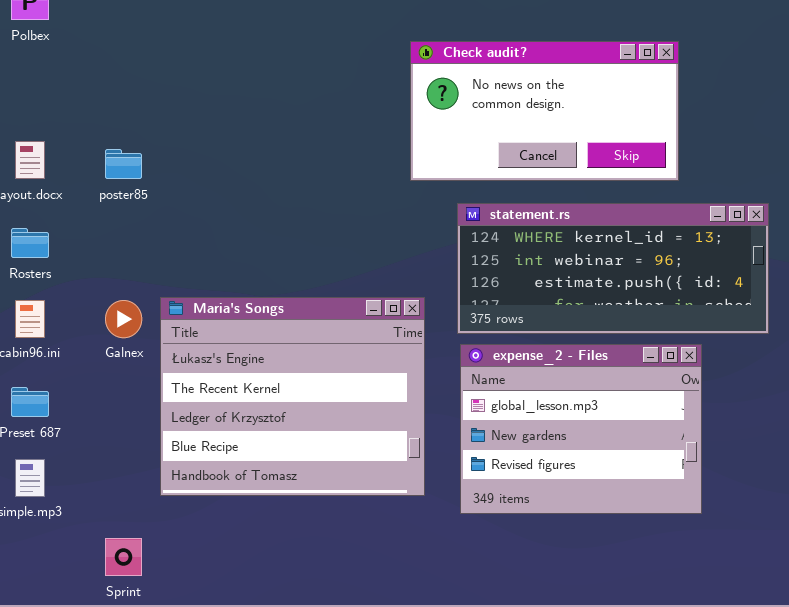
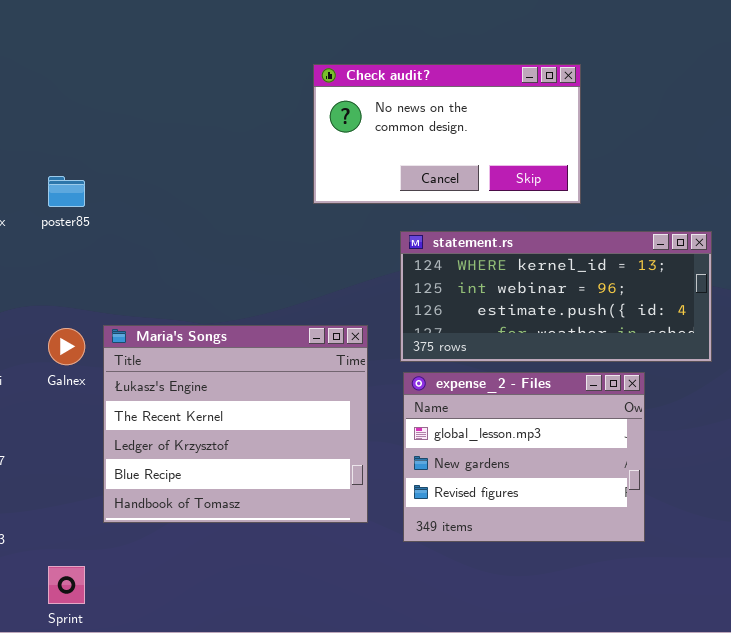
Check audit?: [410,41,679,181] -> [313,64,581,204], moved

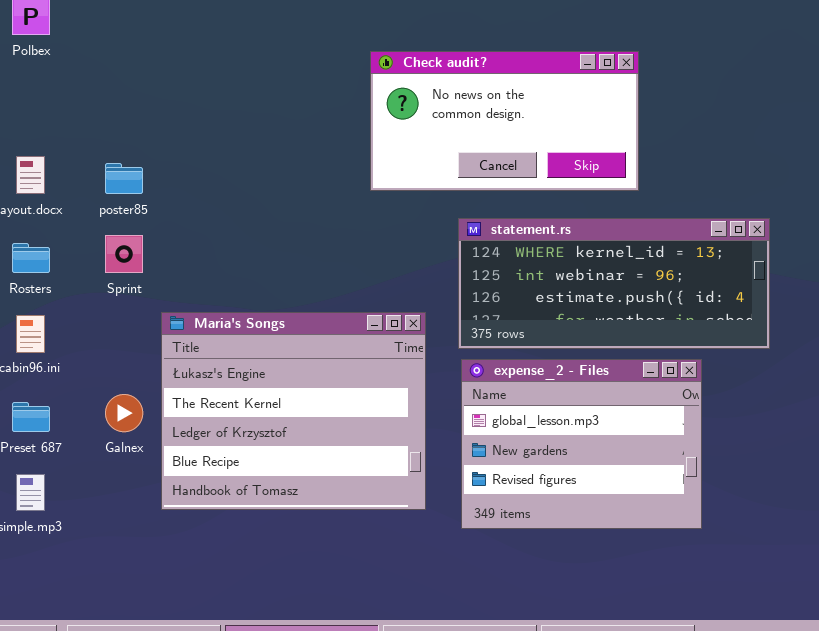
Galnex: [48,328,85,365] -> [105,394,143,432], moved
Sprint: [48,566,85,604] -> [105,235,143,273], moved

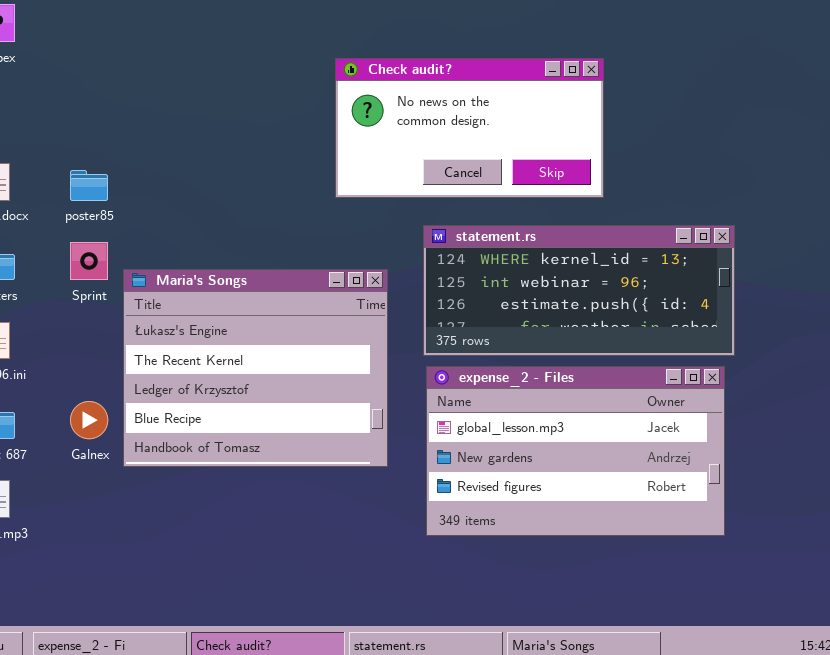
Maria's Songs: [161,312,426,510] -> [123,269,388,467], moved
expense_2 - Files: [461,359,702,529] -> [426,366,725,536], resized

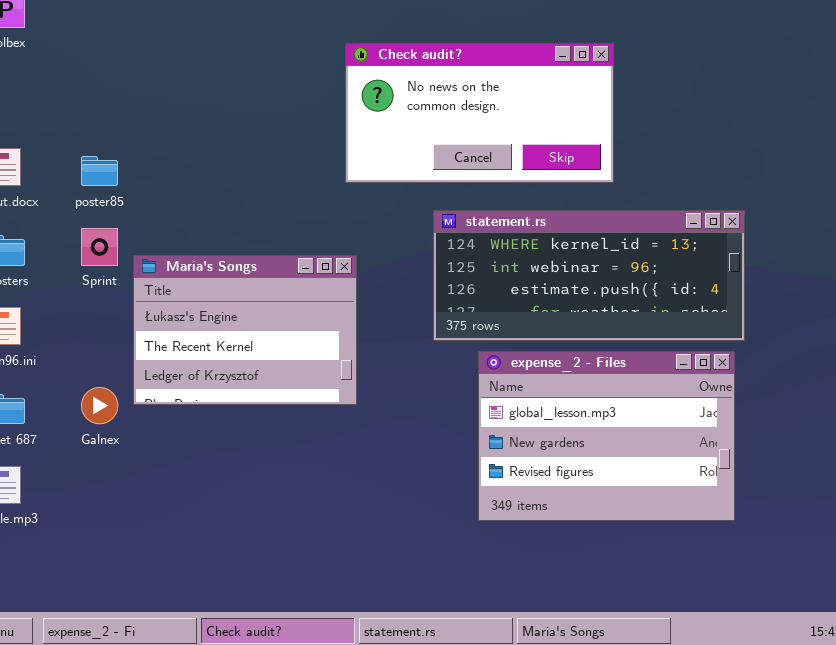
Maria's Songs: [123,269,388,467] -> [133,255,357,405], resized
expense_2 - Files: [426,366,725,536] -> [478,351,735,521], resized

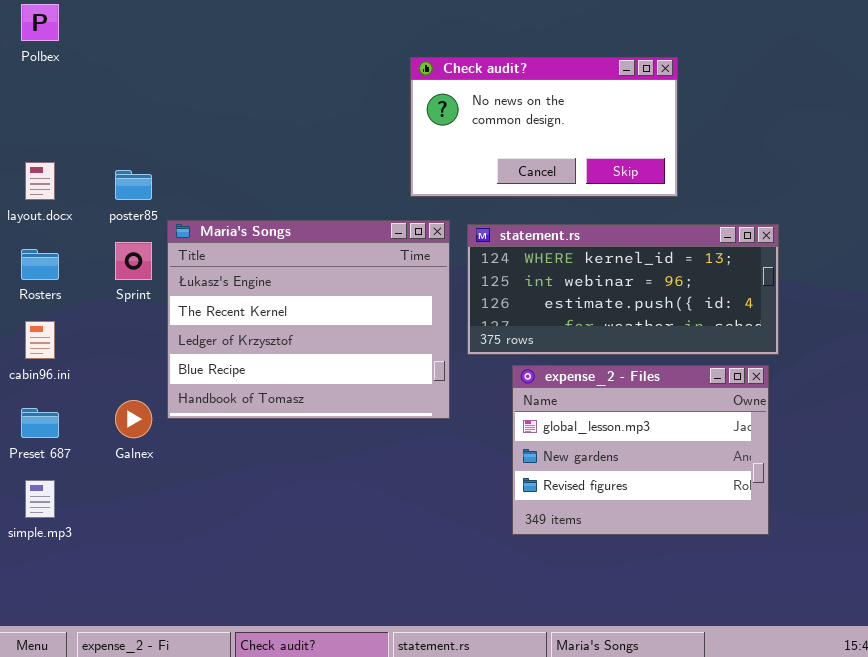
Check audit?: [345,43,614,183] -> [410,57,678,197], moved
Maria's Songs: [133,255,357,405] -> [167,220,450,419], resized

